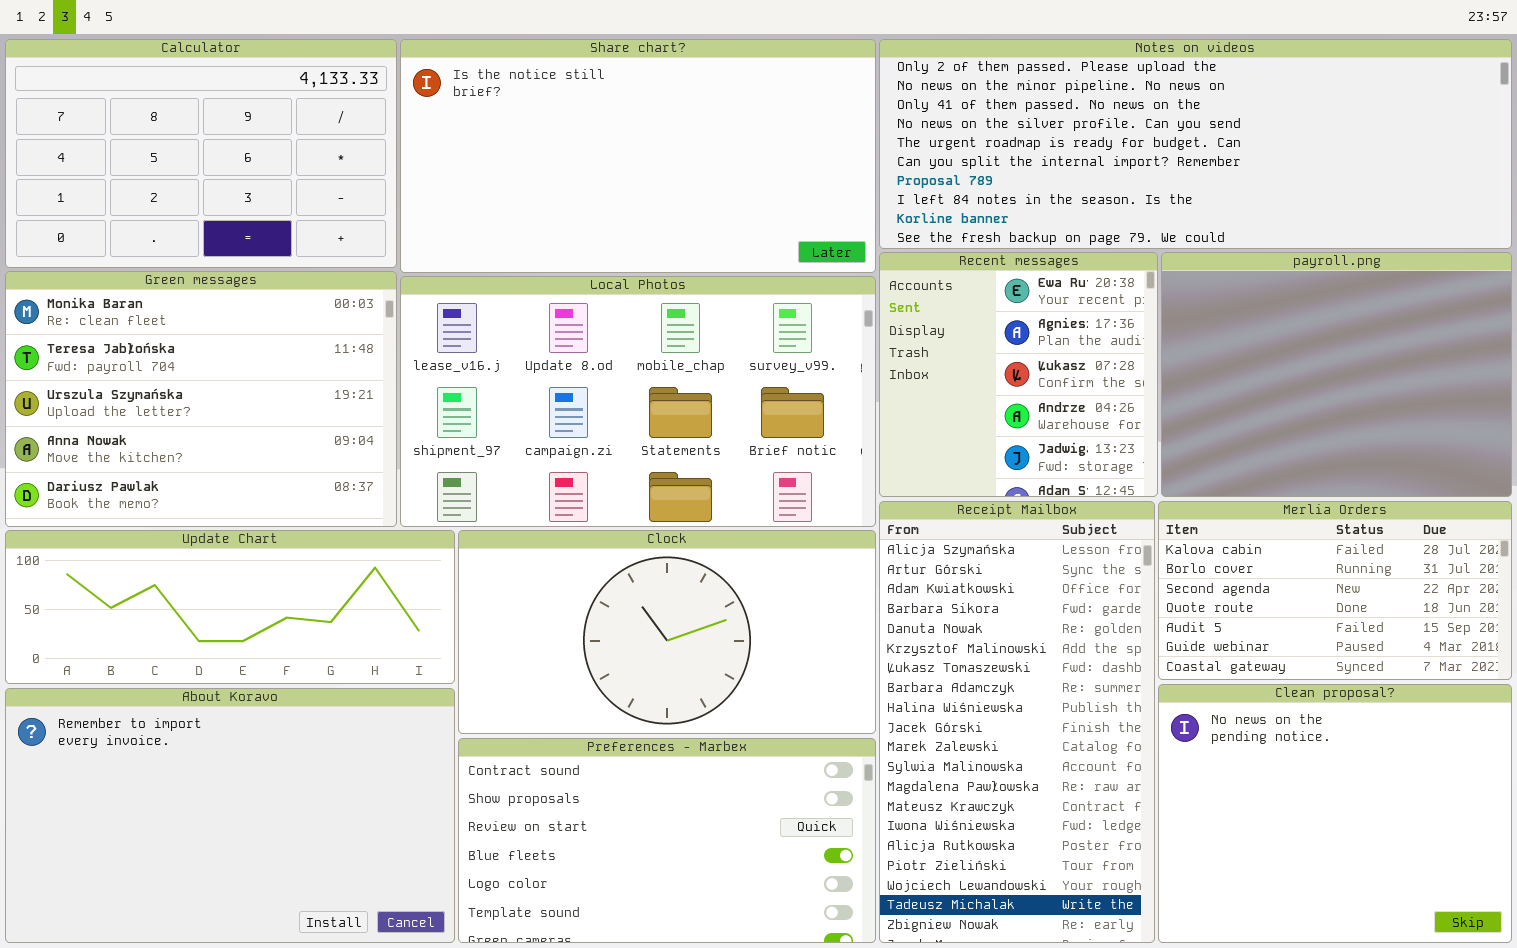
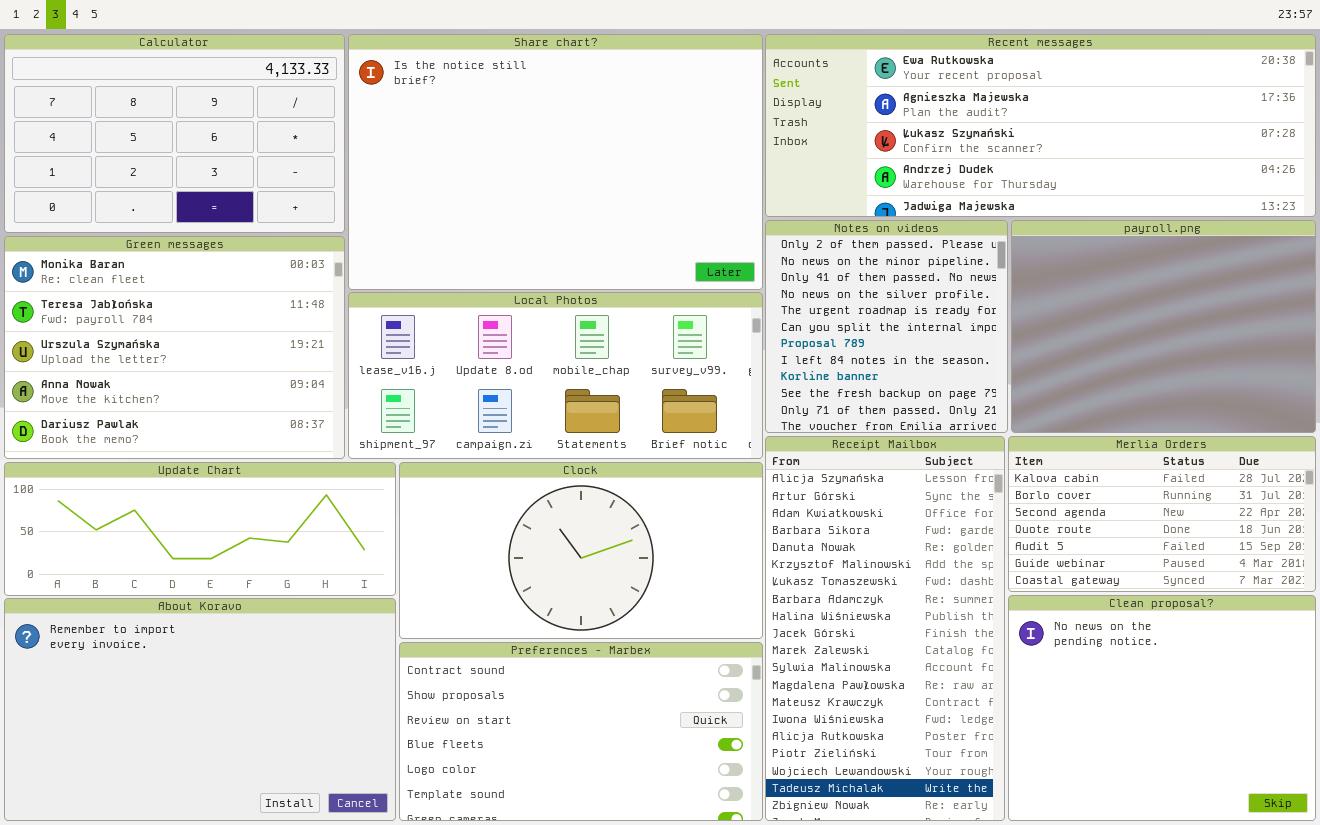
Share chart?: [400,39,876,273] -> [348,34,763,290], resized
Notes on videos: [879,39,1512,249] -> [765,220,1008,433], moved, resized
Recent messages: [879,252,1158,497] -> [765,34,1316,217], moved, resized
Local Photos: [400,276,876,527] -> [348,292,763,459], resized

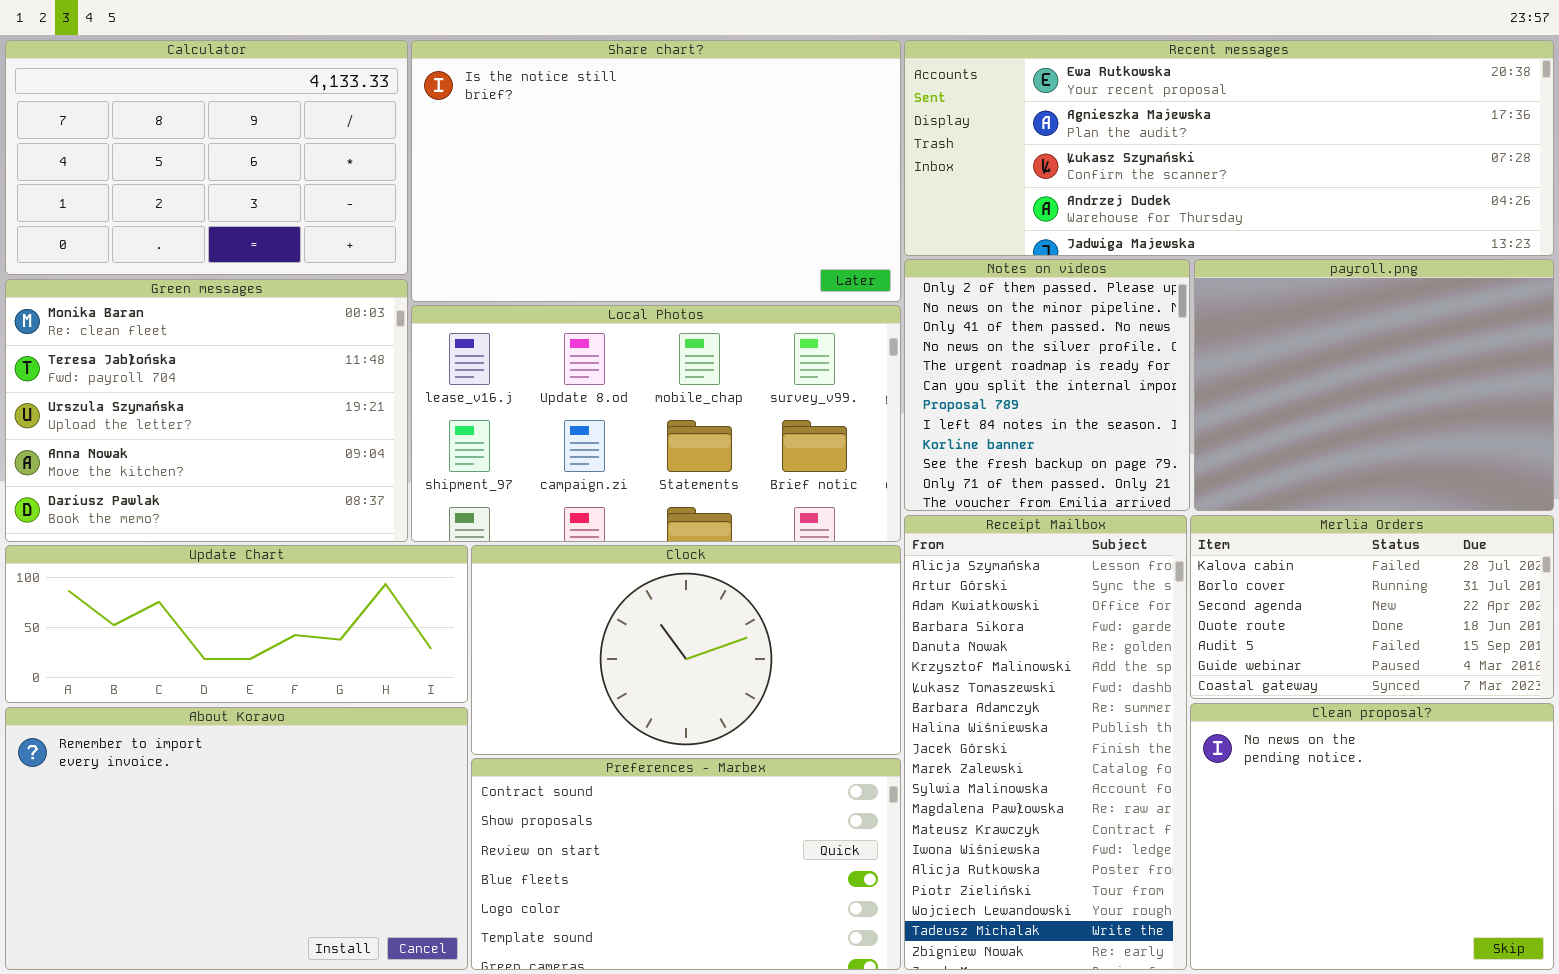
Share chart?: [348,34,763,290] -> [411,40,901,302], resized
Local Photos: [348,292,763,459] -> [411,305,901,542], resized

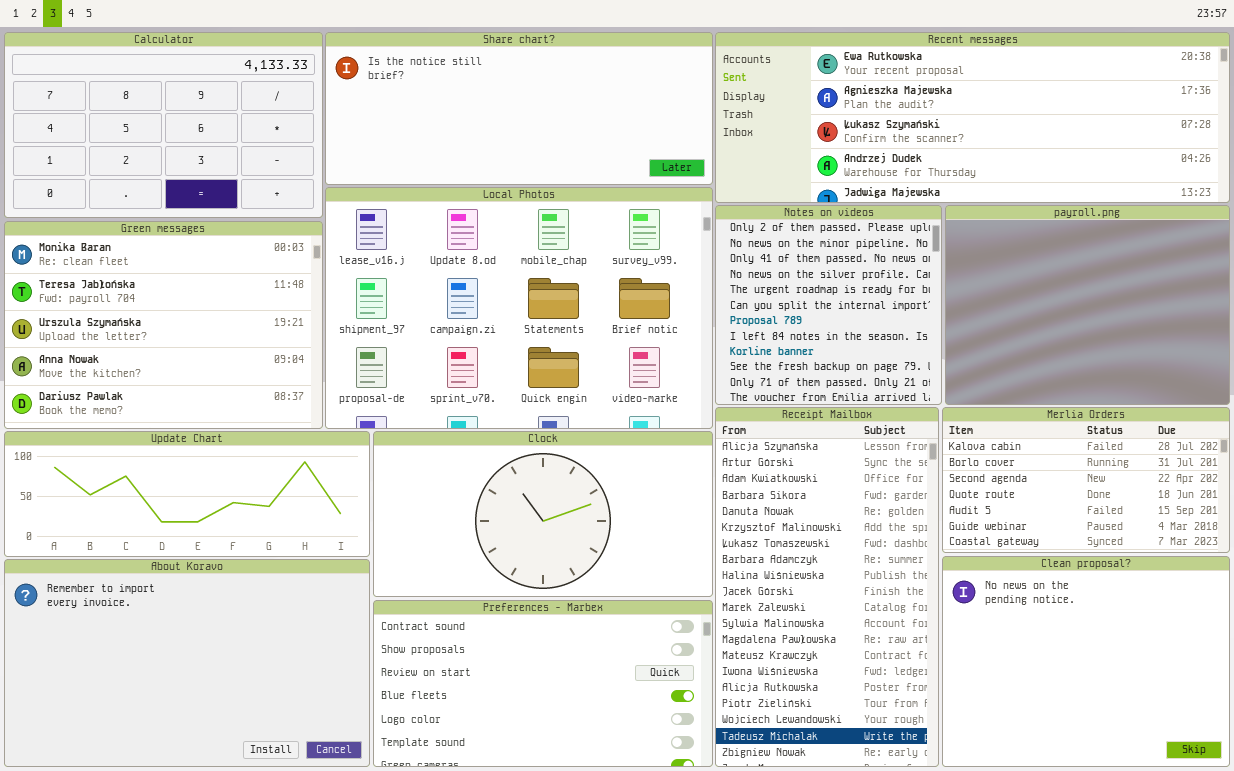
Share chart?: [411,40,901,302] -> [325,32,713,185], resized
Local Photos: [411,305,901,542] -> [325,187,713,429], resized

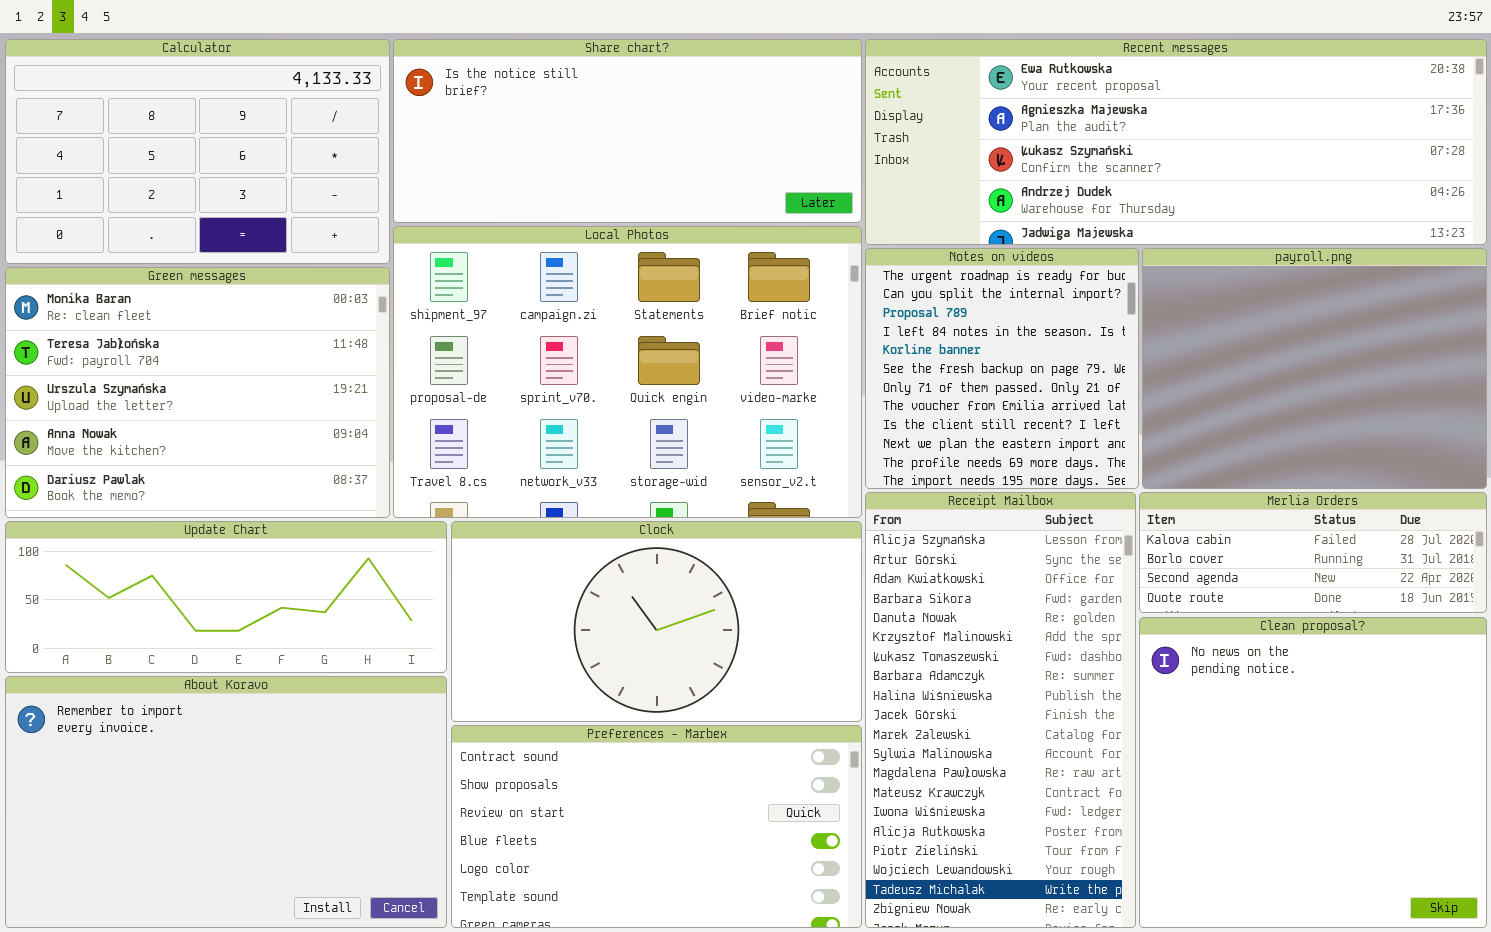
Local Photos: [325,187,713,429] -> [393,226,862,518], scrolled down 1 row
Notes on videos: [715,205,942,405] -> [865,248,1139,489], scrolled down 4 rows
Merlia Orders: [942,407,1230,553] -> [1139,492,1487,613], resized
Clean proposal?: [942,556,1230,767] -> [1139,617,1487,928], resized

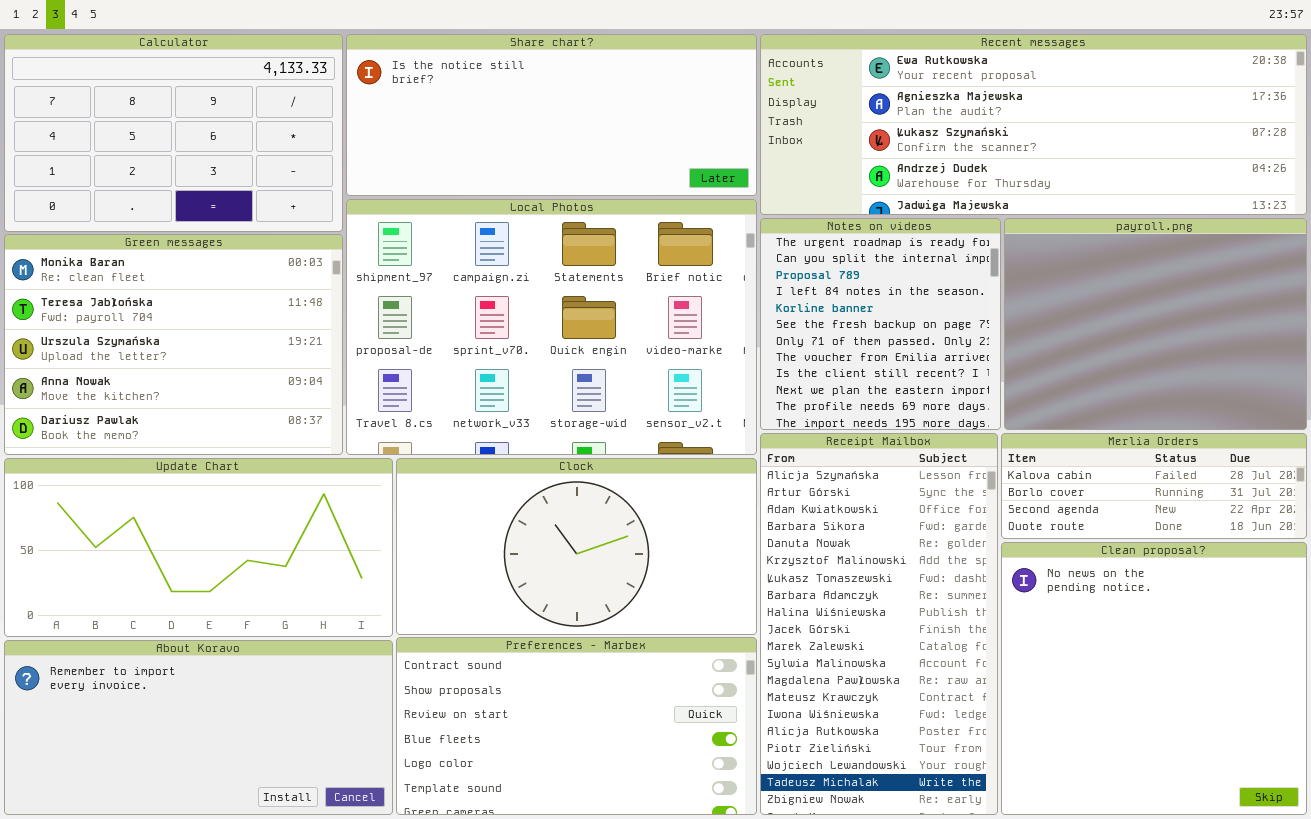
Update Chart: [5,521,447,673] -> [4,458,393,637], resized
About Koravo: [5,676,447,928] -> [4,640,393,815], resized

